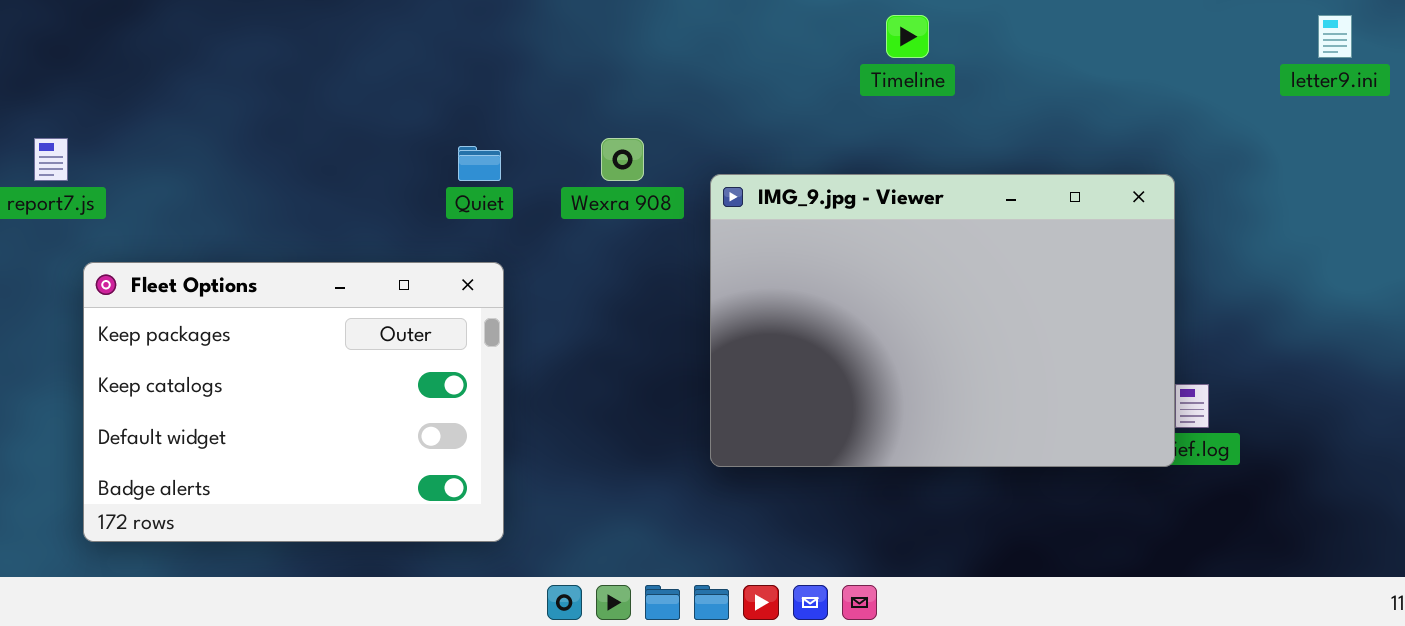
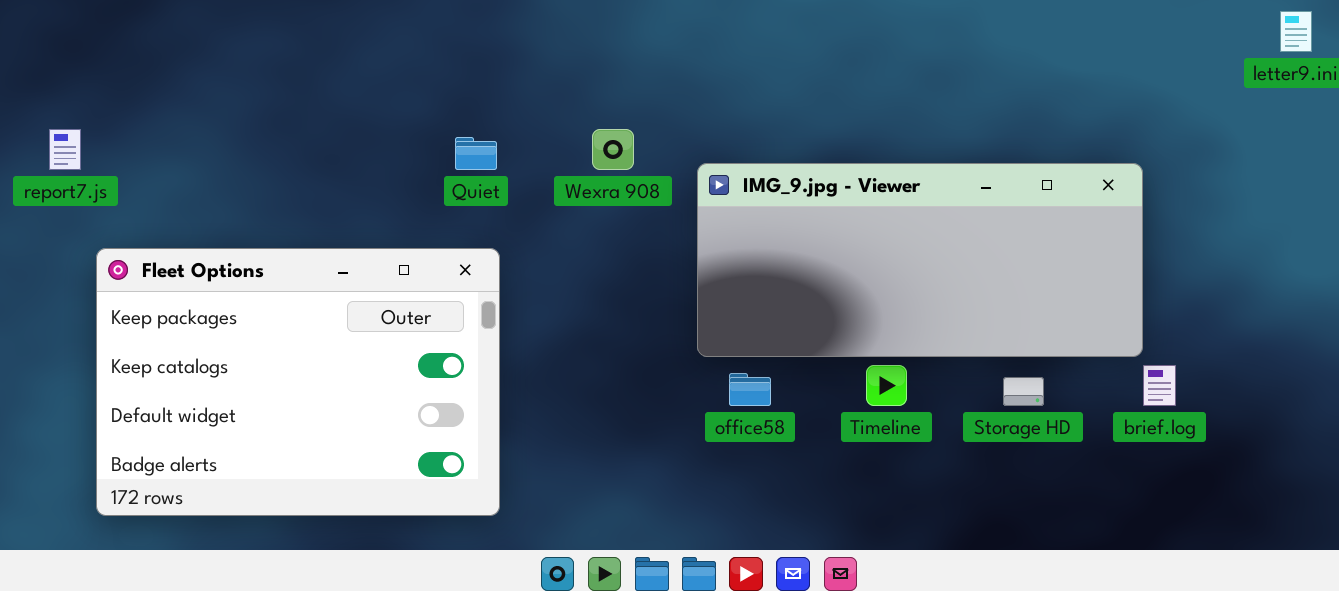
Timeline: [886,15,929,58] -> [866,365,907,406], moved
IMG_9.jpg - Viewer: [710,174,1175,467] -> [697,163,1143,357], resized

